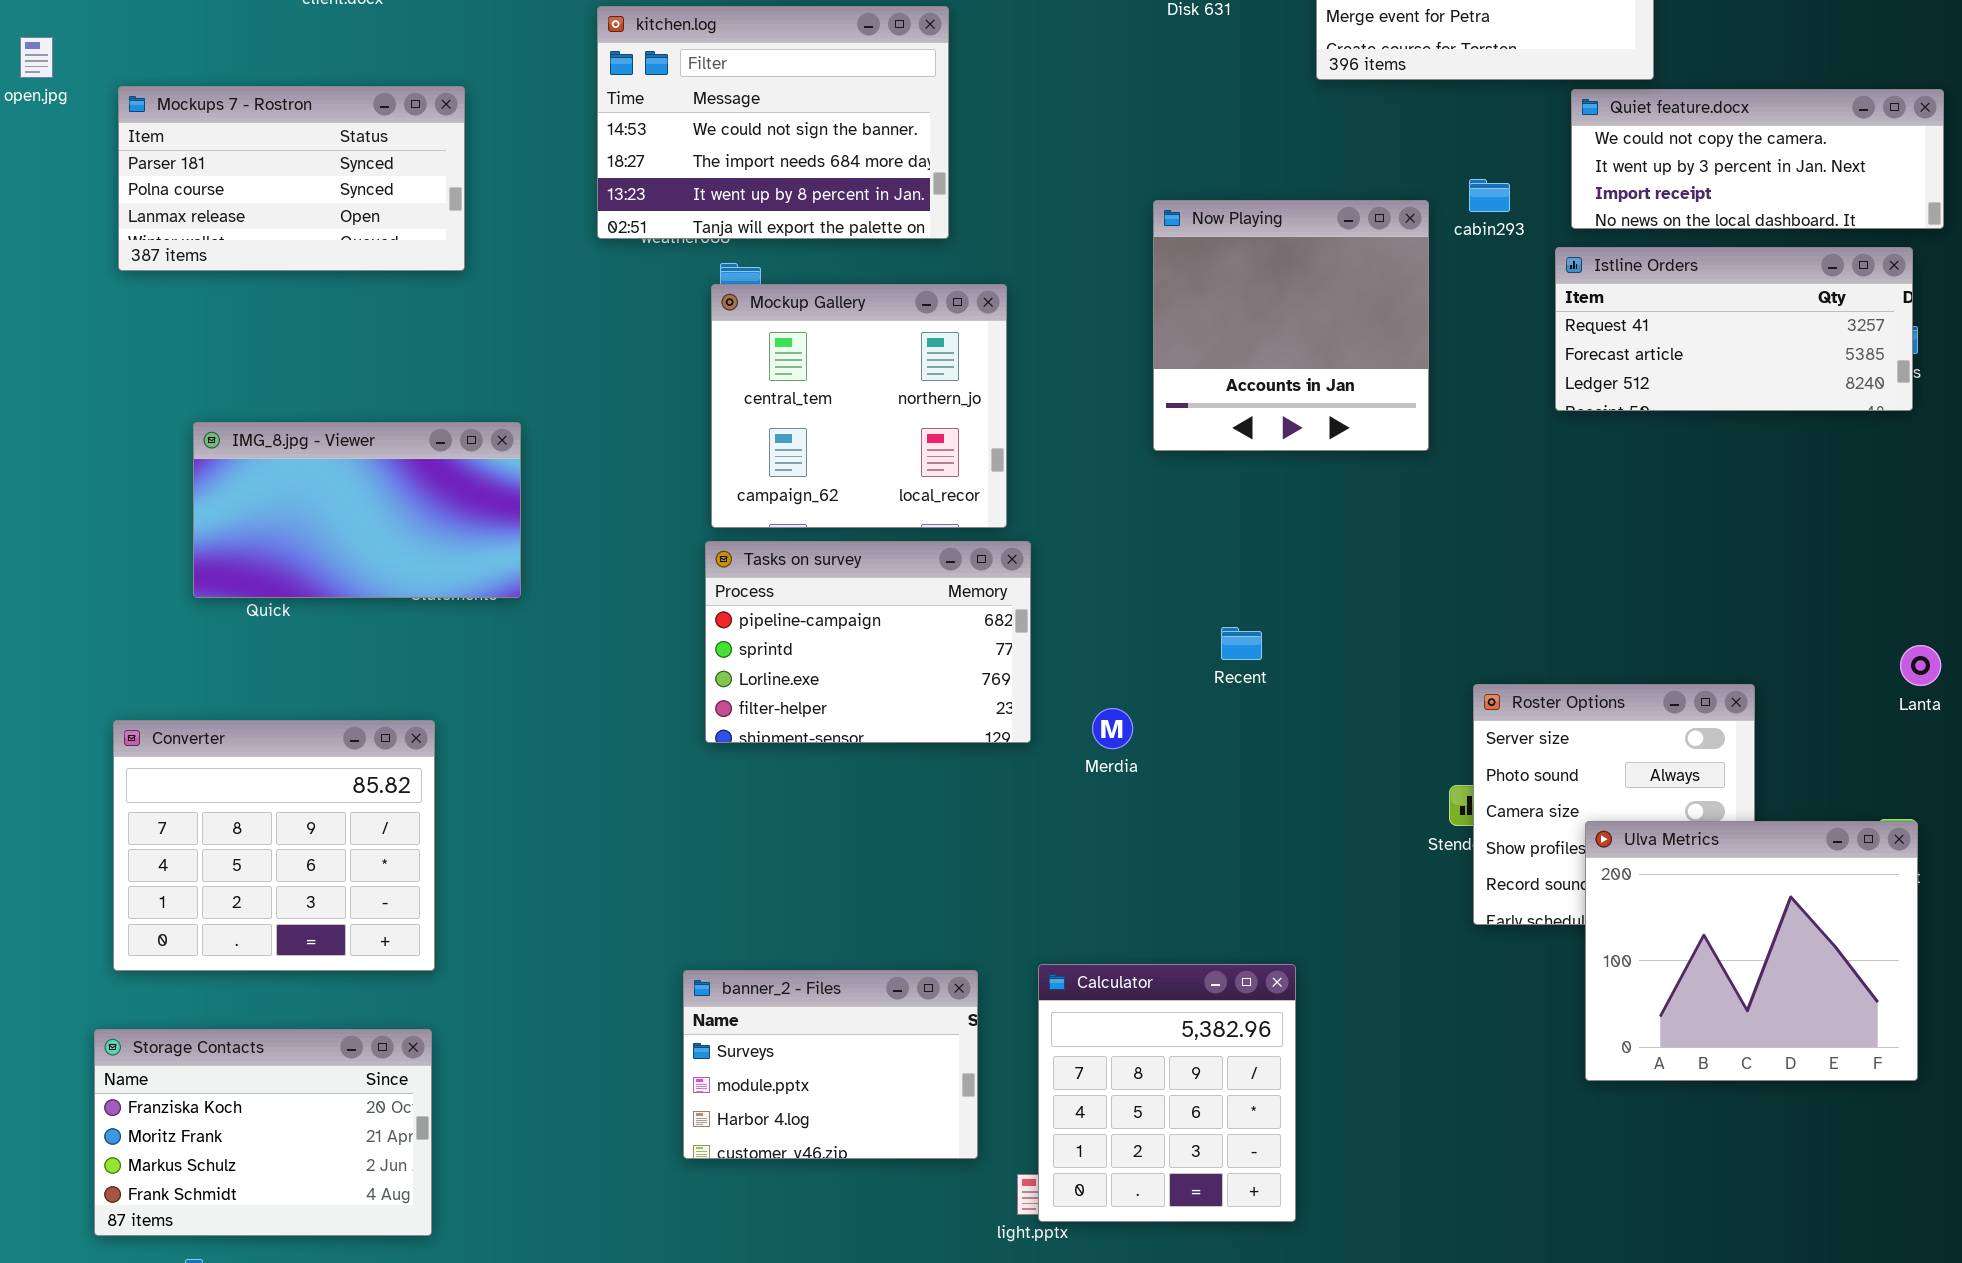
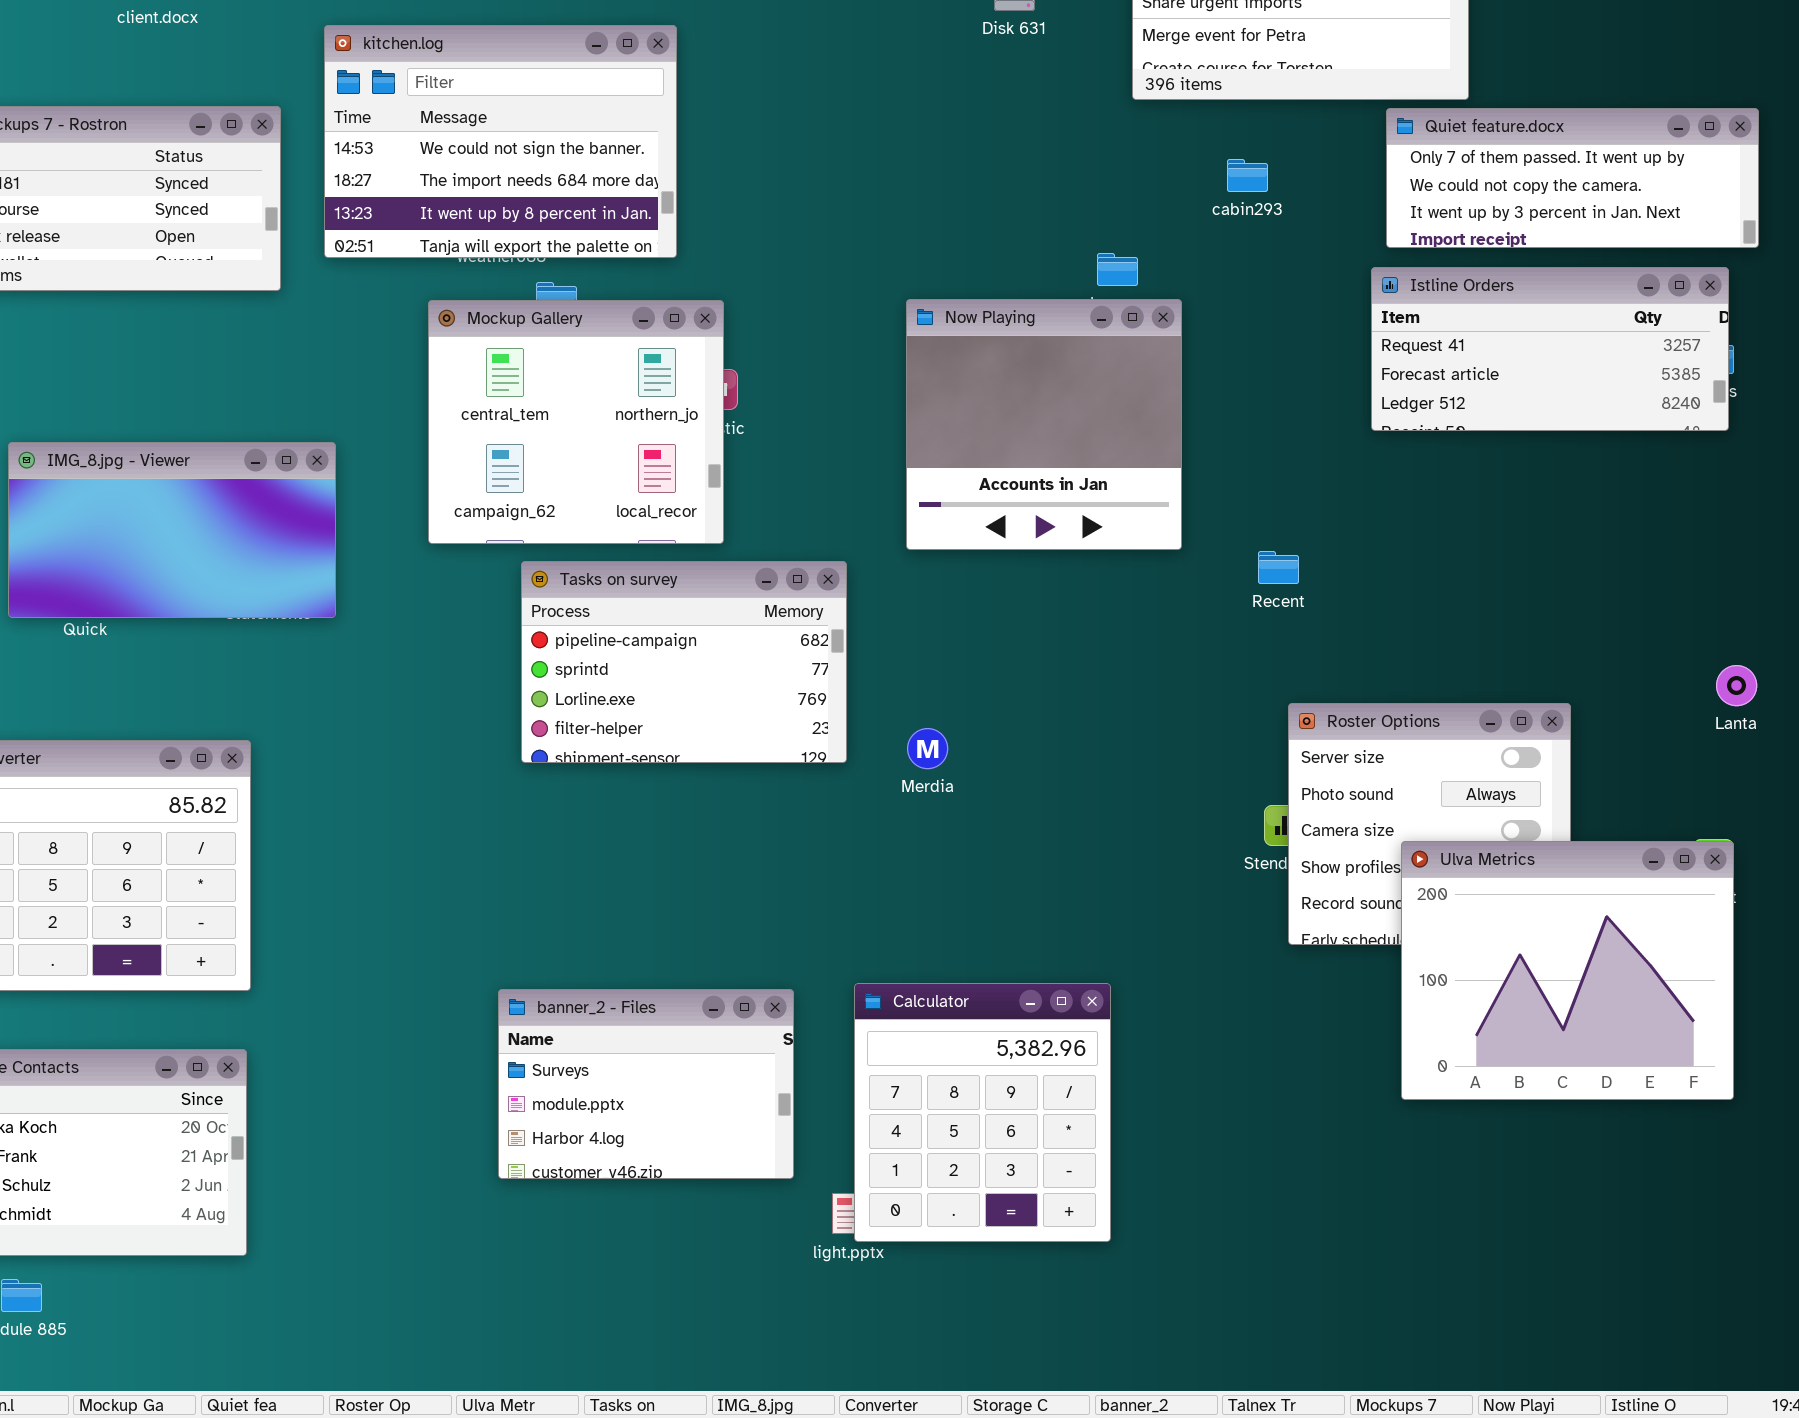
kitchen.log: [597,6,949,239] -> [324,25,677,258], moved
Quiet feature.docx: [1571,89,1944,229] -> [1386,108,1759,248], scrolled up 1 row
cabin293: [1469,179,1510,212] -> [1227,159,1268,192], moved
Now Playing: [1153,200,1429,451] -> [906,299,1182,550], moved
Mockup Gallery: [711,284,1007,528] -> [428,300,724,544], moved
Recent: [1221,627,1262,660] -> [1258,551,1299,584], moved

